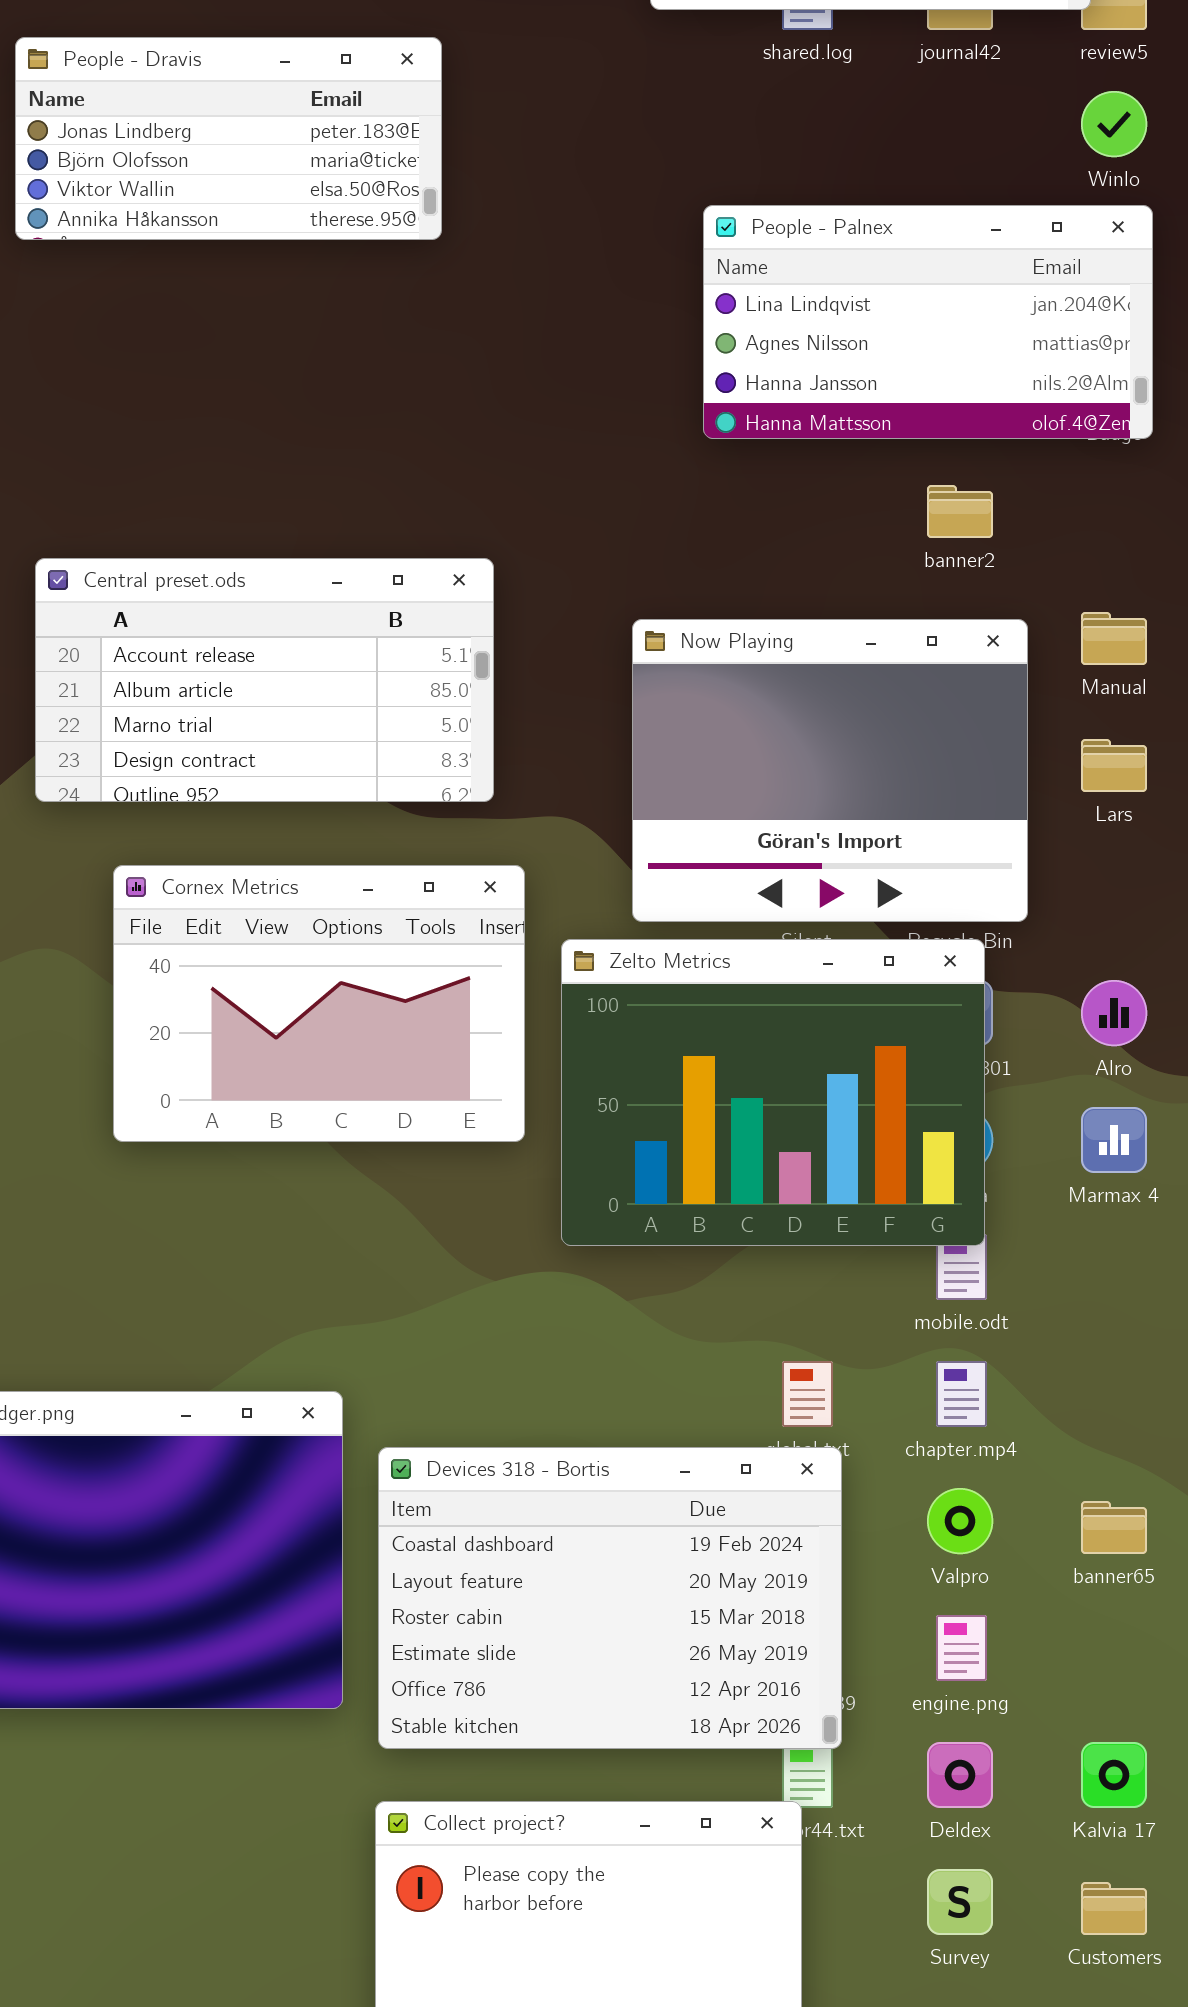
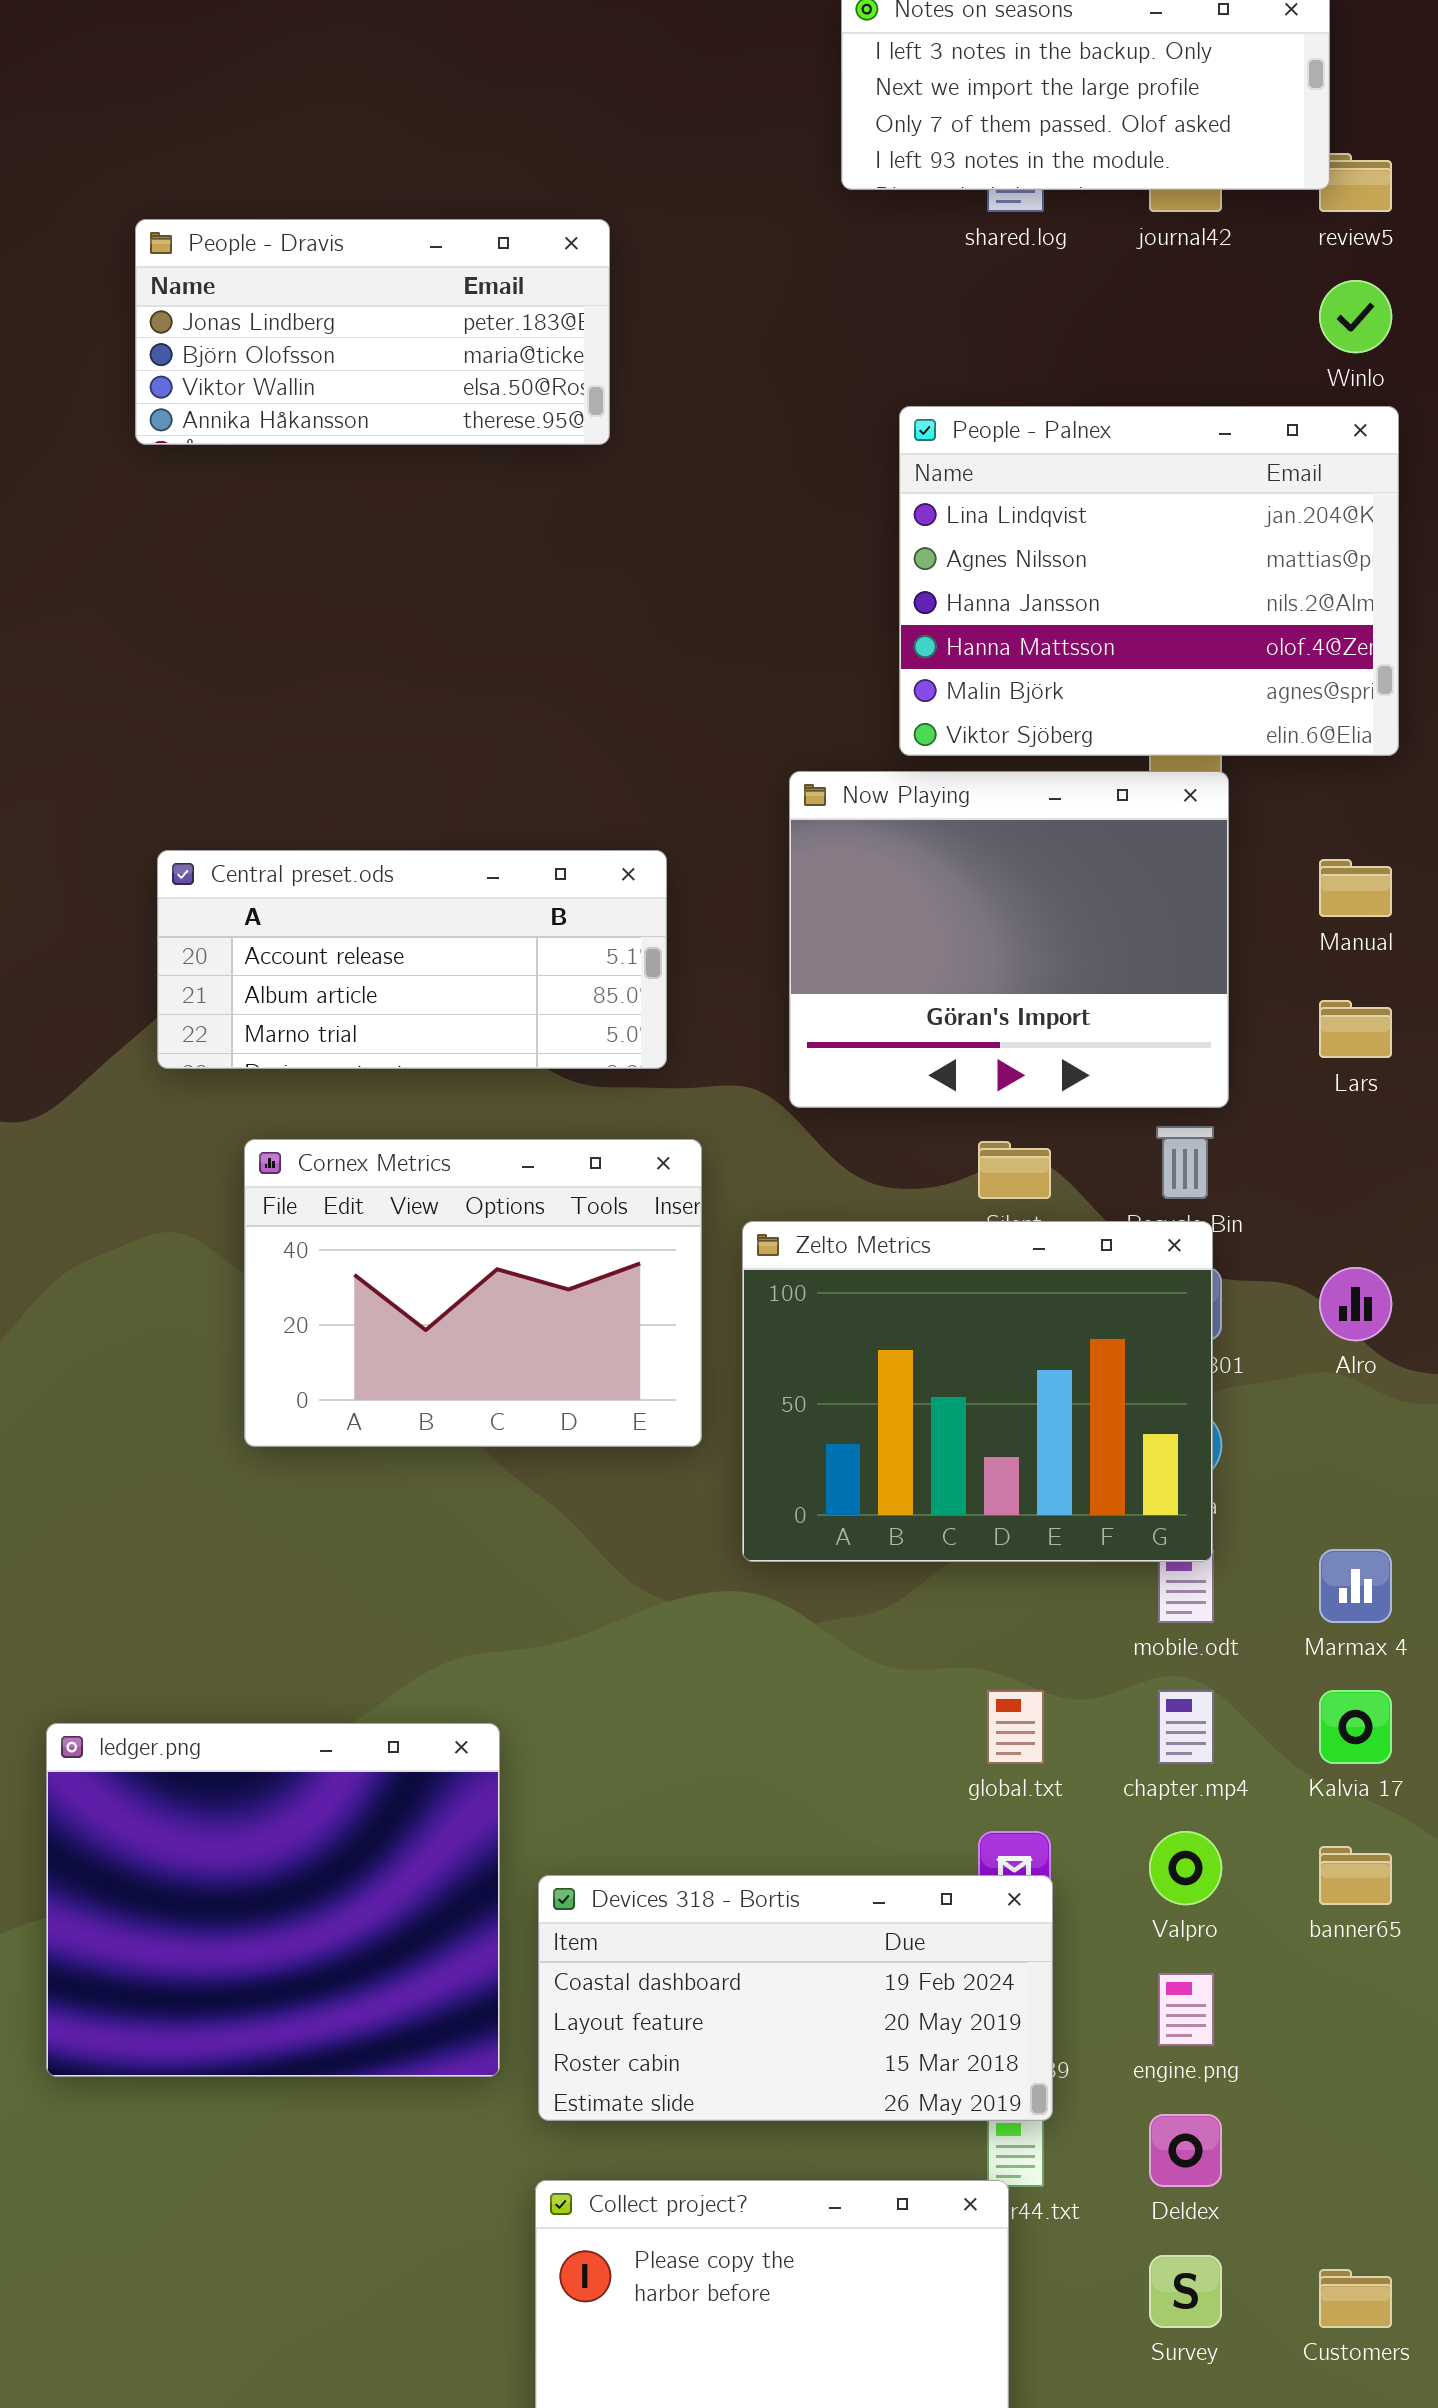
People - Palnex: [703,205,1153,439] -> [899,406,1399,756], resized
Central preset.ods: [35,558,494,802] -> [157,850,667,1069], resized
Now Playing: [632,619,1028,922] -> [789,771,1229,1108], moved
Marmax 4: [1081,1107,1147,1173] -> [1319,1549,1392,1623], moved
Devices 318 - Bortis: [378,1447,842,1749] -> [538,1875,1053,2121], resized
Kalvia 17: [1081,1742,1147,1808] -> [1319,1690,1392,1764], moved

